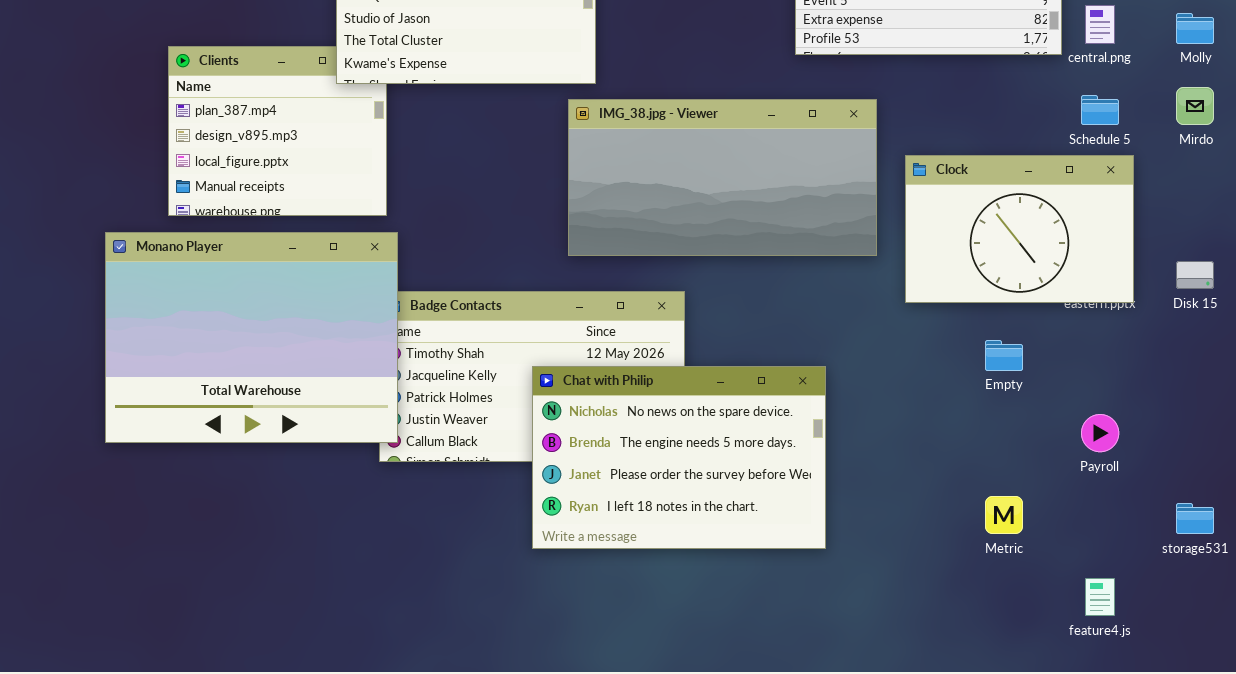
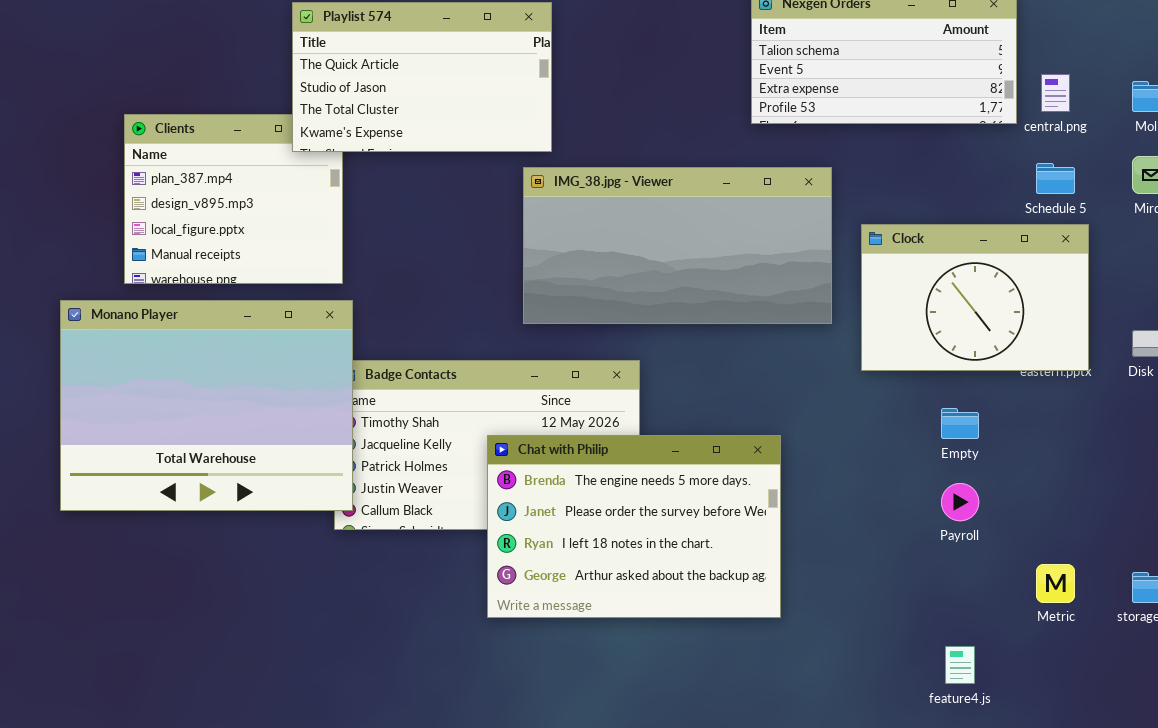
Chat with Philip: [532,366,826,549] -> [487,435,781,618], scrolled down 1 row
Payroll: [1081,414,1119,452] -> [941,483,979,521], moved
Metric: [985,496,1023,534] -> [1036,564,1075,603], moved
feature4.js: [1085,578,1115,616] -> [945,646,975,684], moved

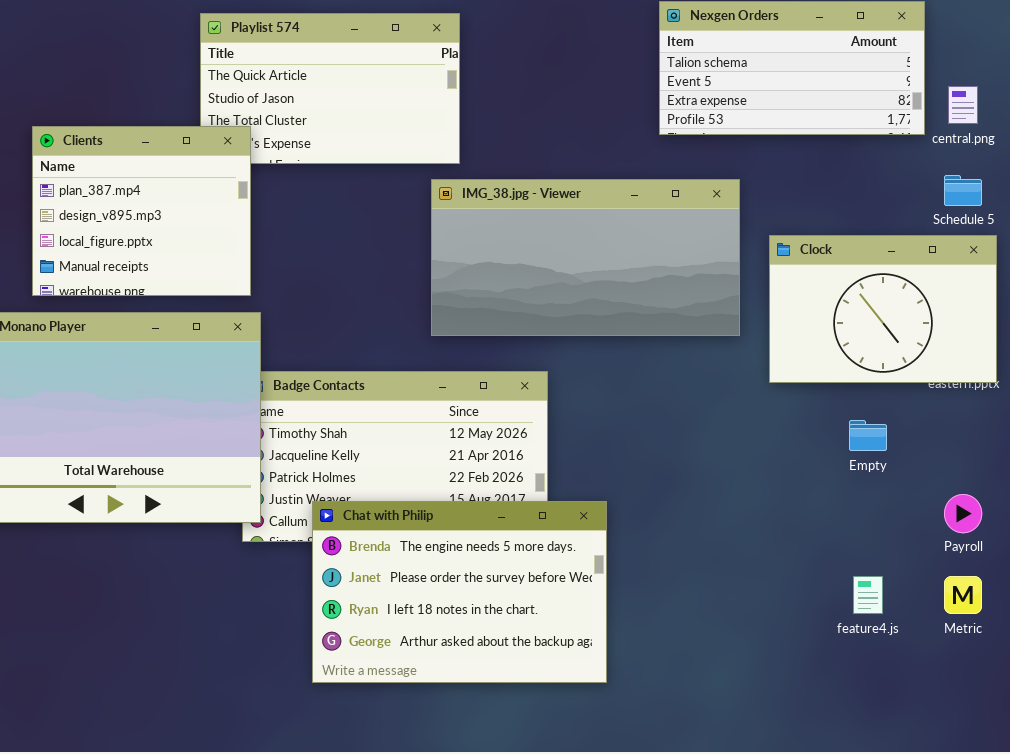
Clients: [124,114,343,284] -> [32,126,251,296], raised
Chat with Philip: [487,435,781,618] -> [312,501,607,683], moved
Payroll: [941,483,979,521] -> [944,494,982,533], moved
feature4.js: [945,646,975,684] -> [853,576,883,614], moved

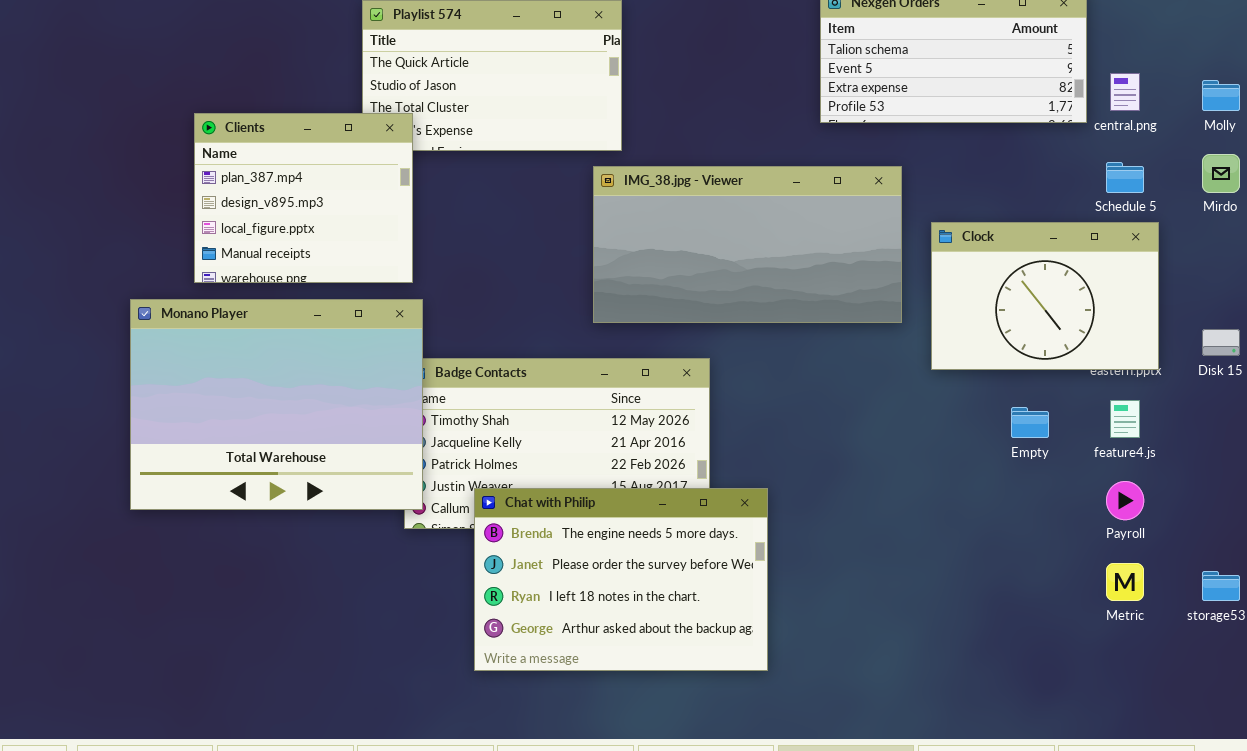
feature4.js: [853,576,883,614] -> [1110,400,1140,438], moved

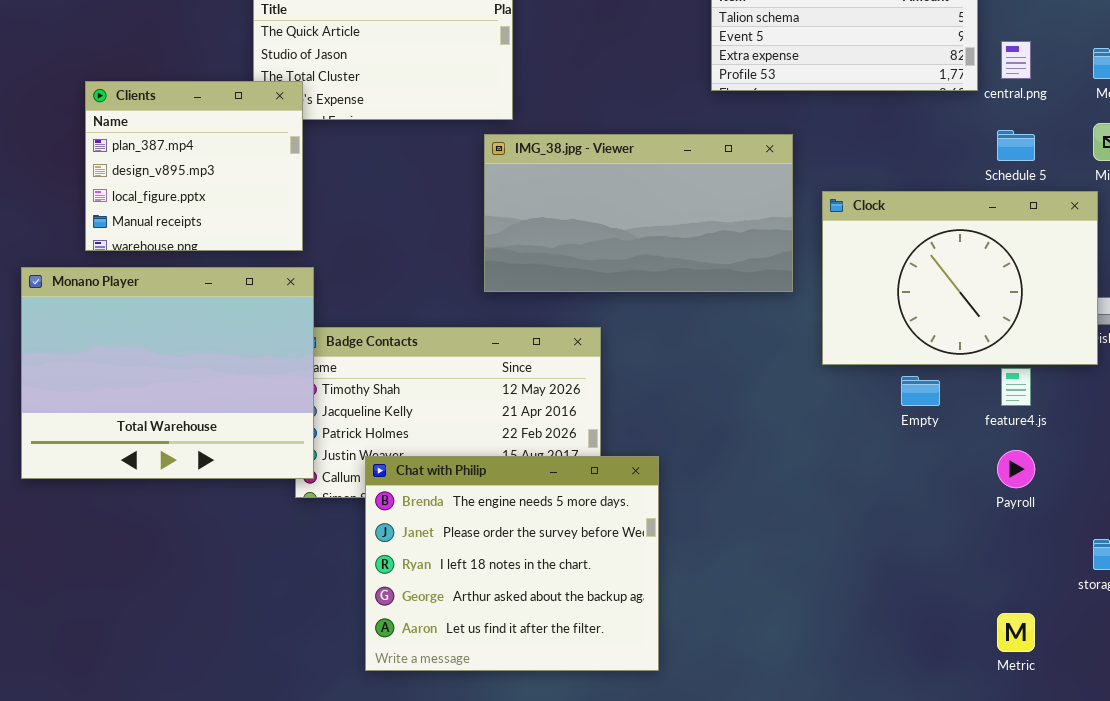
Clock: [931,222,1159,370] -> [822,191,1098,365], resized
Chat with Philip: [474,488,768,671] -> [365,456,659,671], resized
Metric: [1106,563,1144,601] -> [997,613,1035,652], moved

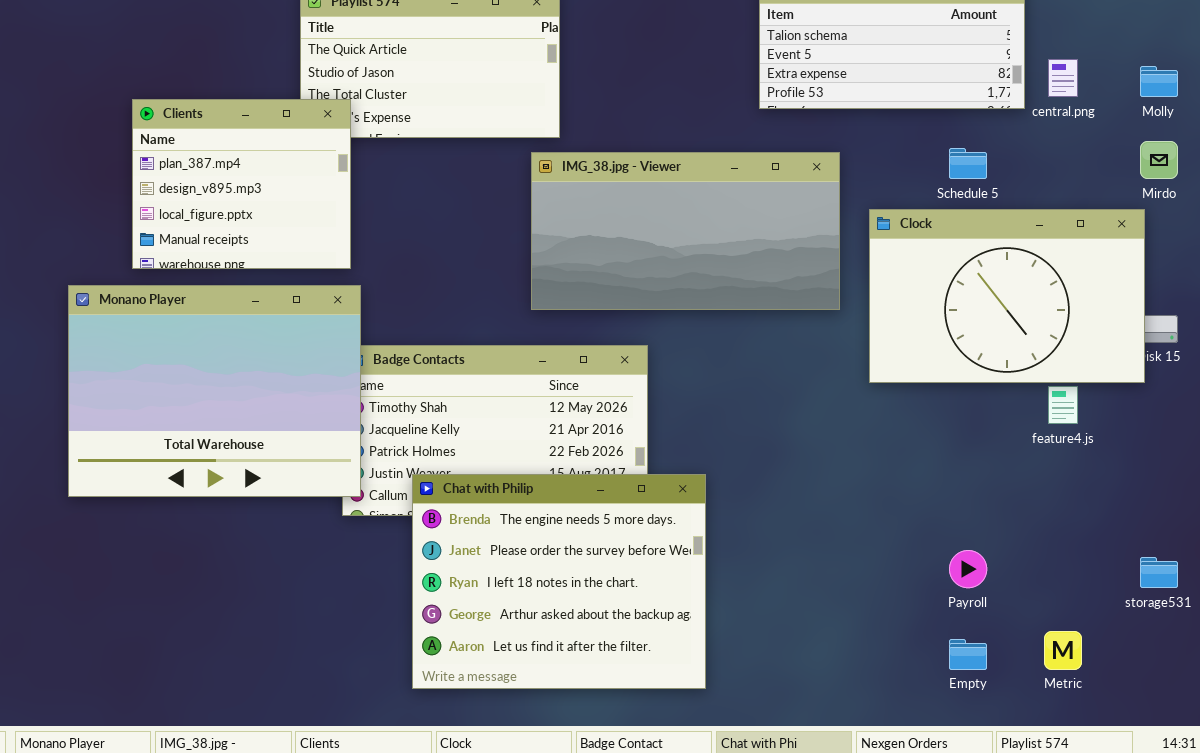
Schedule 5: [997,130,1035,161] -> [949,148,987,179], moved
Empty: [901,376,940,406] -> [949,639,987,670], moved
Payroll: [997,450,1035,488] -> [949,550,987,588], moved

